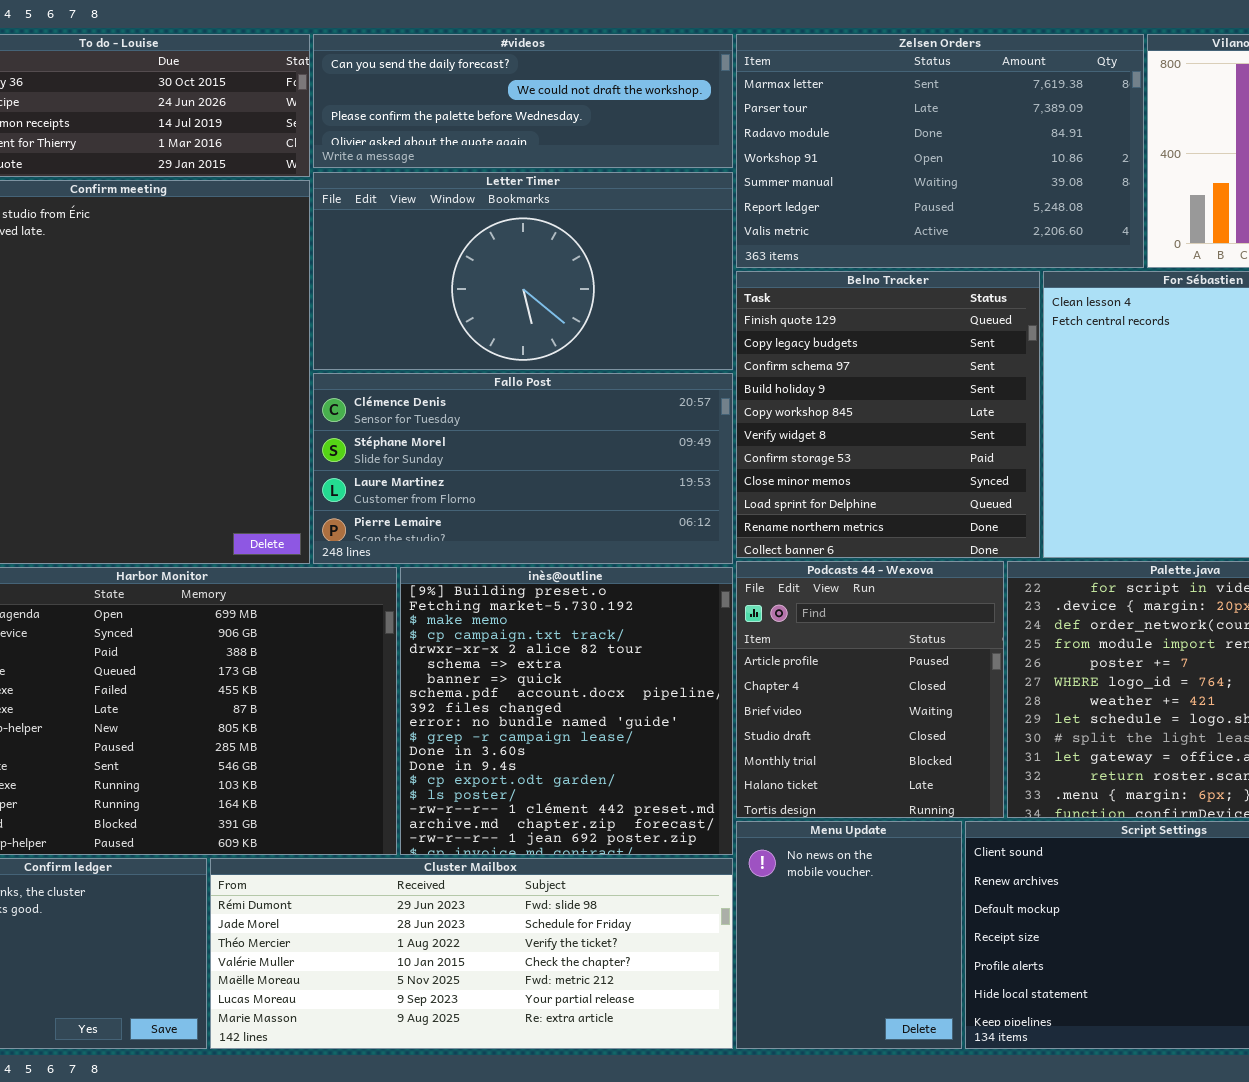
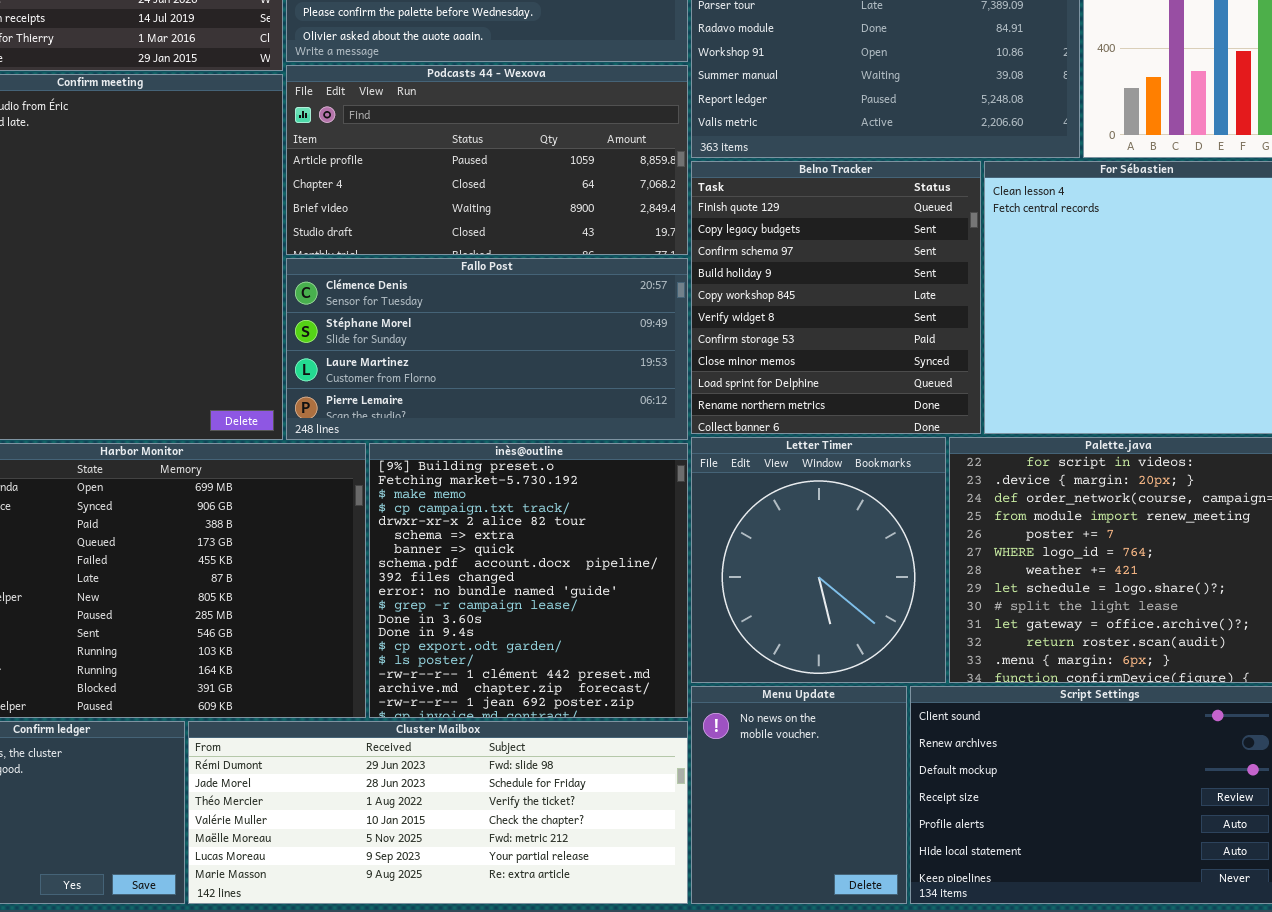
Letter Timer: [313,172,733,370] -> [691,437,946,683], moved, resized
Podcasts 44 - Wexova: [736,561,1004,818] -> [286,65,688,255], moved, resized

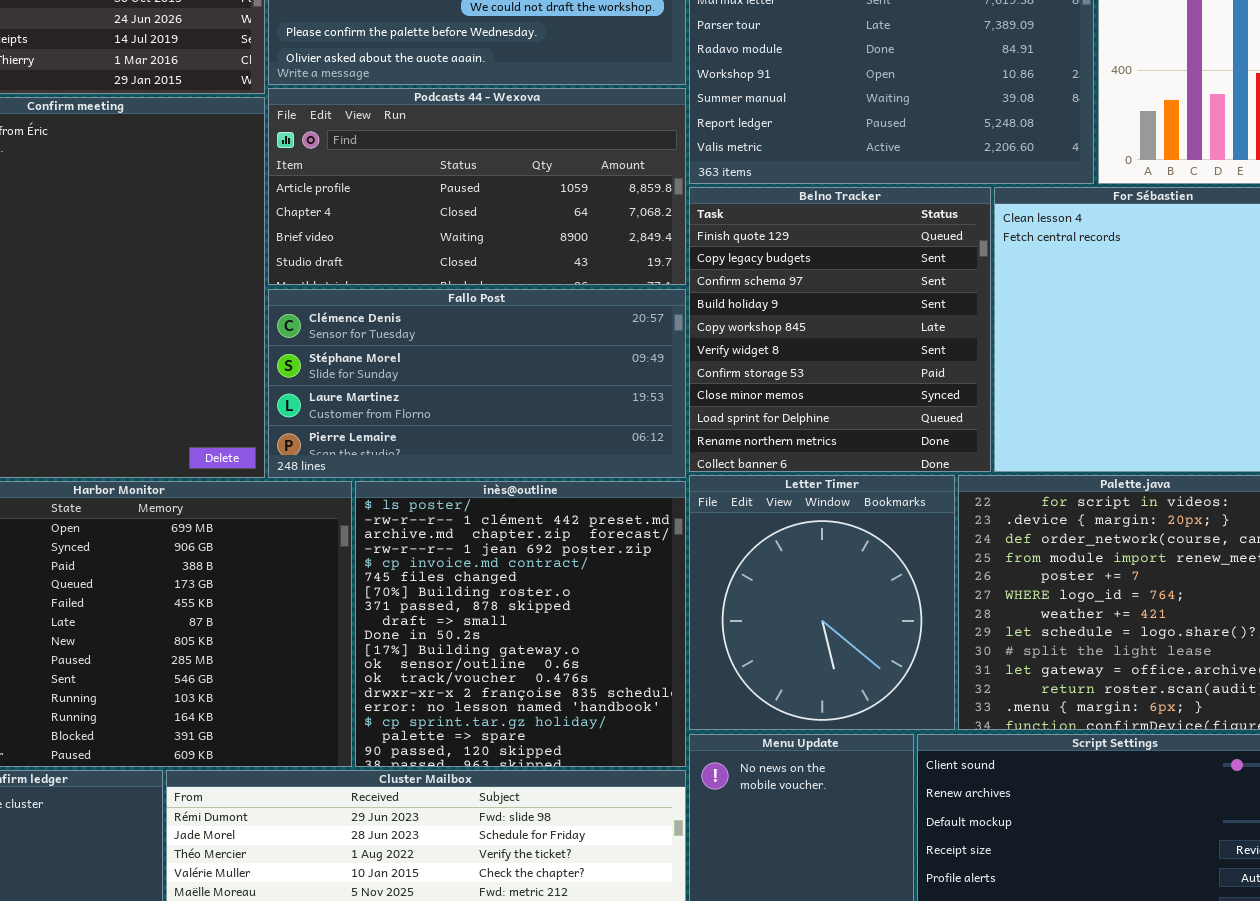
inès@outline: [369,443,688,718] -> [355,481,686,767], scrolled down 14 rows

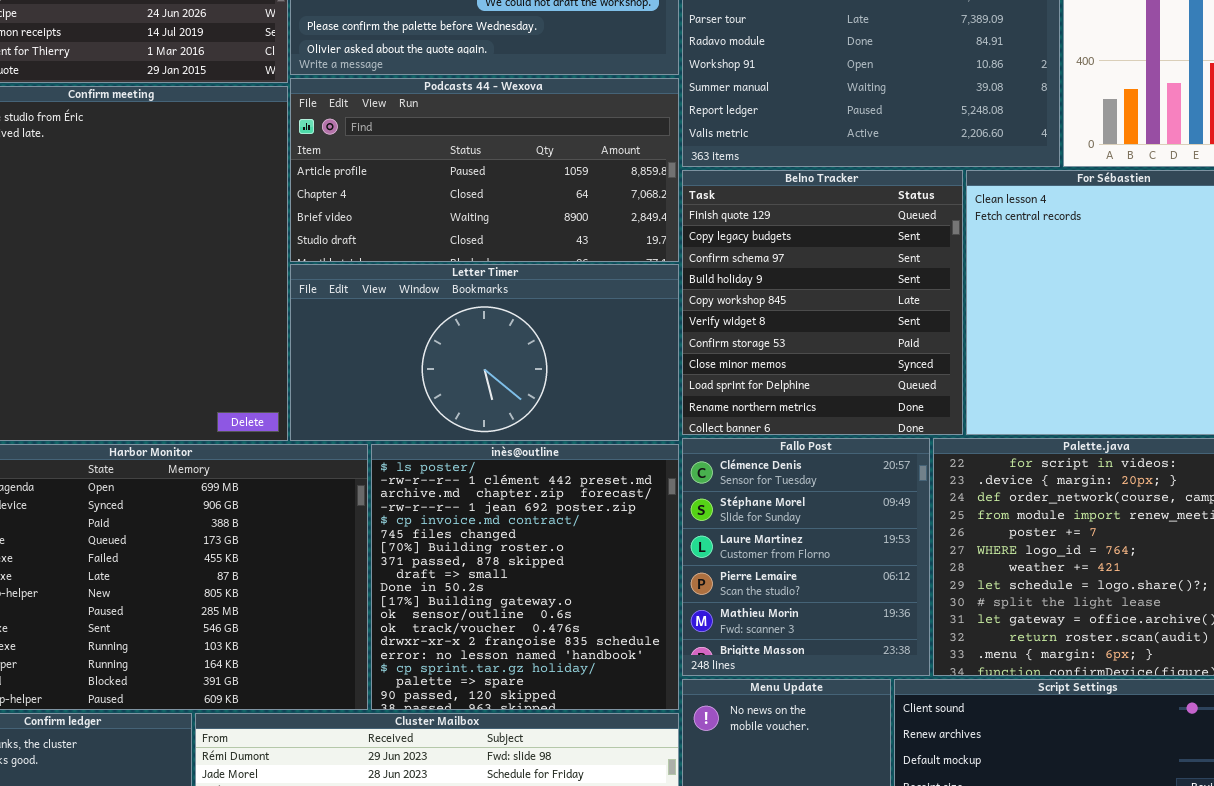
Fallo Post: [268,289,686,478] -> [682,438,930,676], moved, resized
Letter Timer: [689,475,955,730] -> [290,264,679,441], moved, resized

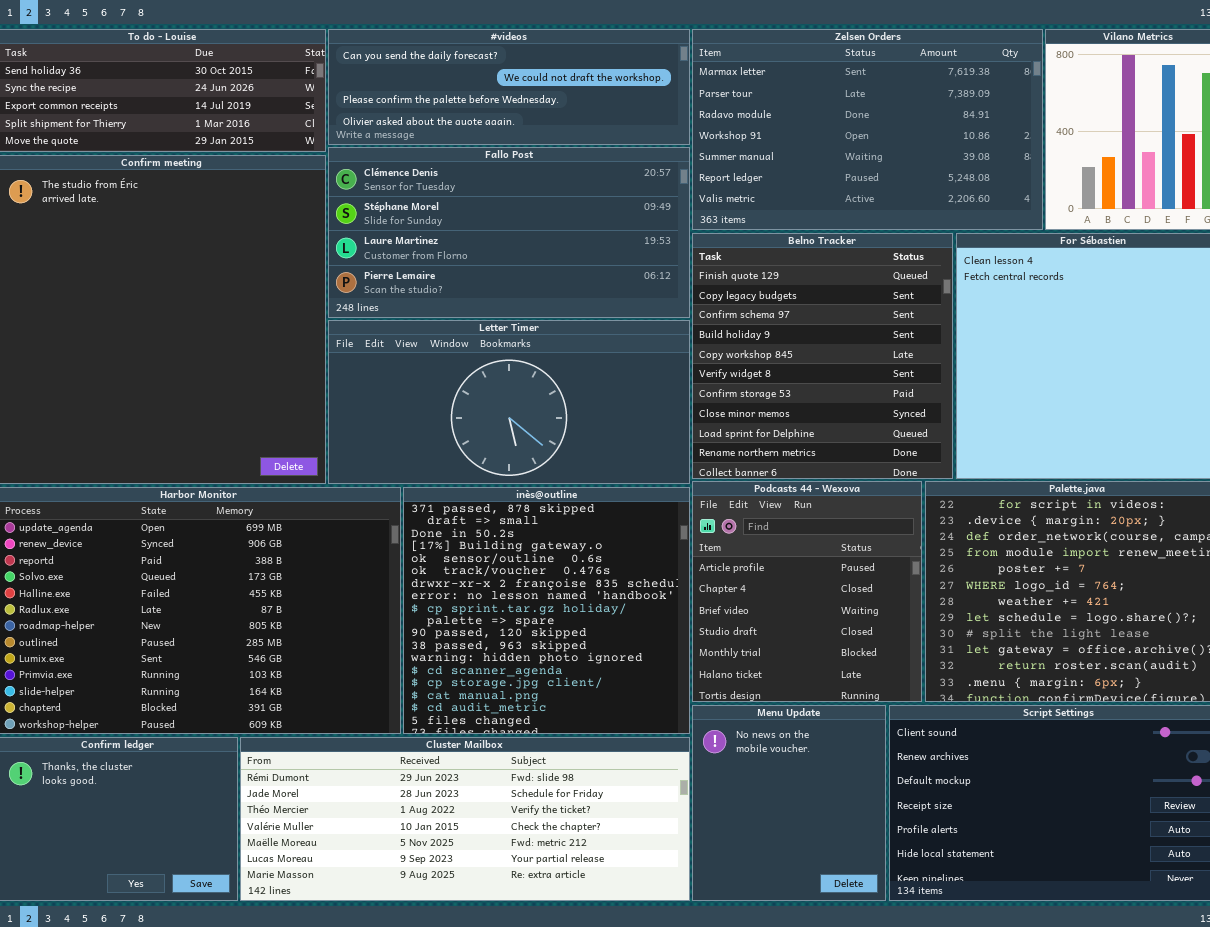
Podcasts 44 - Wexova: [290,78,679,262] -> [692,481,922,702], moved, resized
Fallo Post: [682,438,930,676] -> [328,147,690,318], moved, resized
inès@outline: [371,444,679,710] -> [403,487,690,734], scrolled down 7 rows

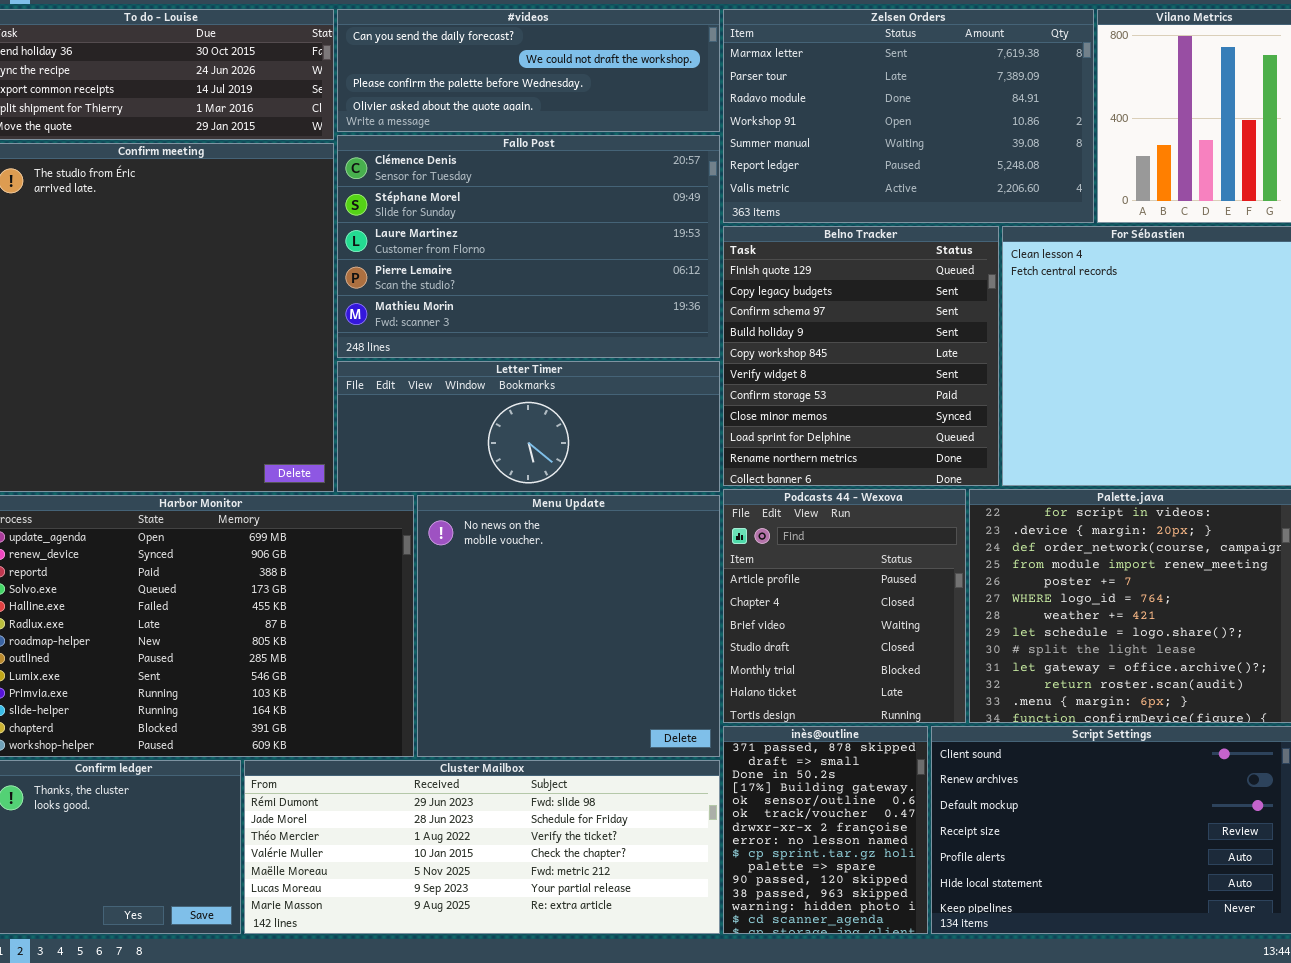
Fallo Post: [328,147,690,318] -> [337,135,720,358], resized
Letter Timer: [328,320,690,484] -> [337,361,720,492], resized
inès@outline: [403,487,690,734] -> [723,726,928,934], moved, resized
Menu Update: [692,705,886,901] -> [417,495,720,757], moved, resized

